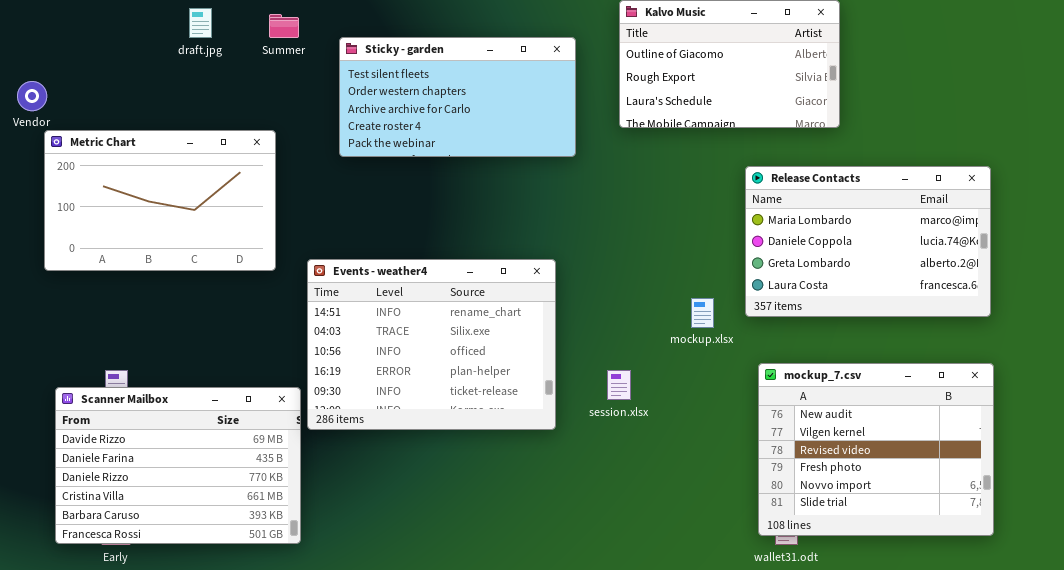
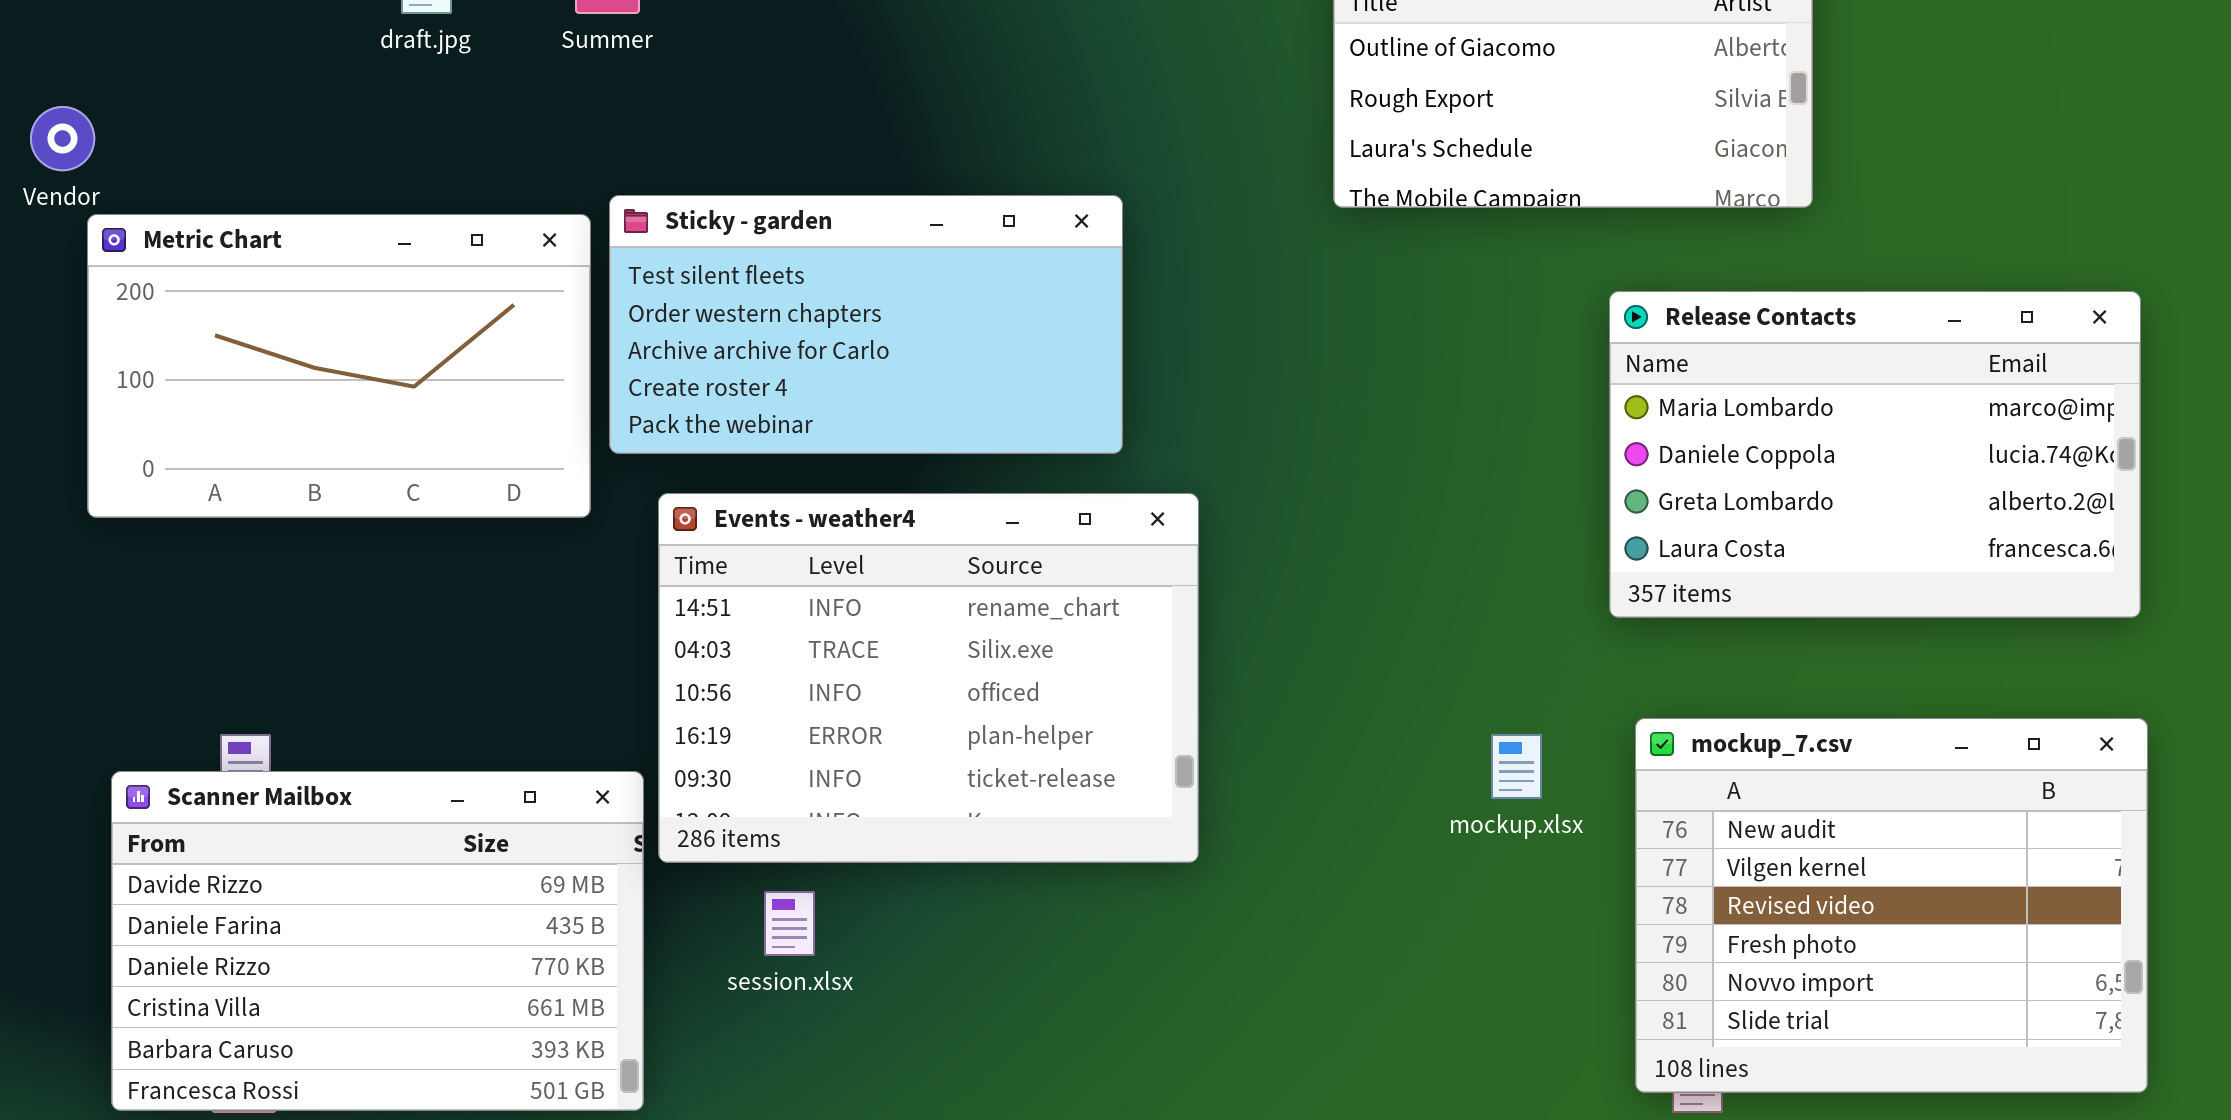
Sticky - garden: [339,37,576,157] -> [609,195,1123,454], moved
mockup.xlsx: [691,298,714,328] -> [1491,734,1542,799], moved
session.xlsx: [607,370,631,400] -> [764,891,815,956], moved

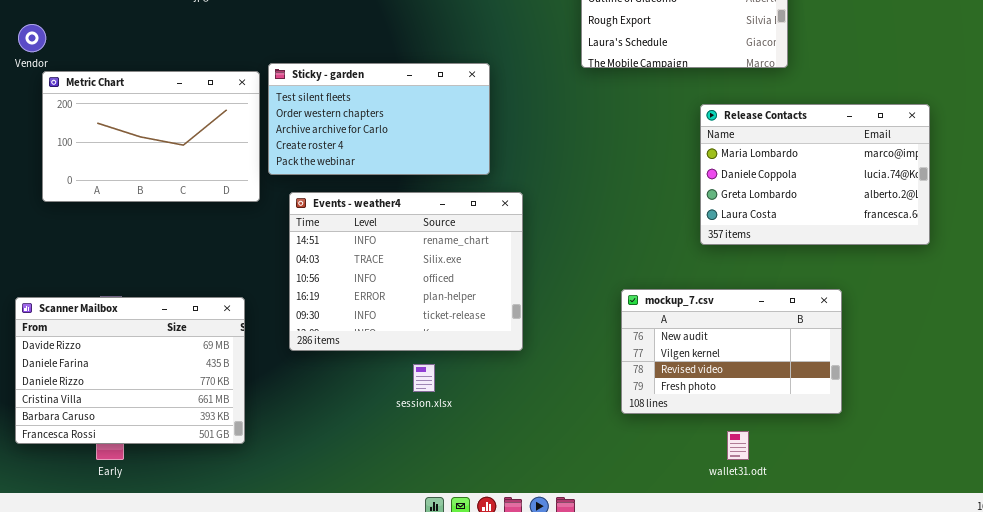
mockup_7.csv: [1635,718,2148,1093] -> [621,289,842,414], moved, resized
Scanner Mailbox: [111,771,644,1111] -> [15,297,245,444], moved
session.xlsx: [764,891,815,956] -> [413,364,435,392], moved

